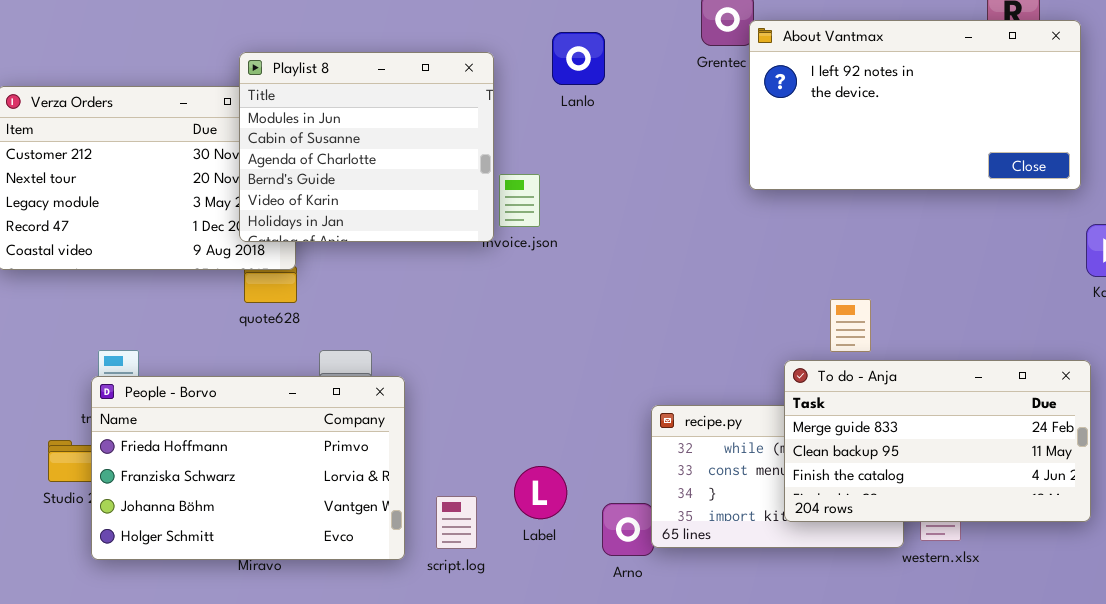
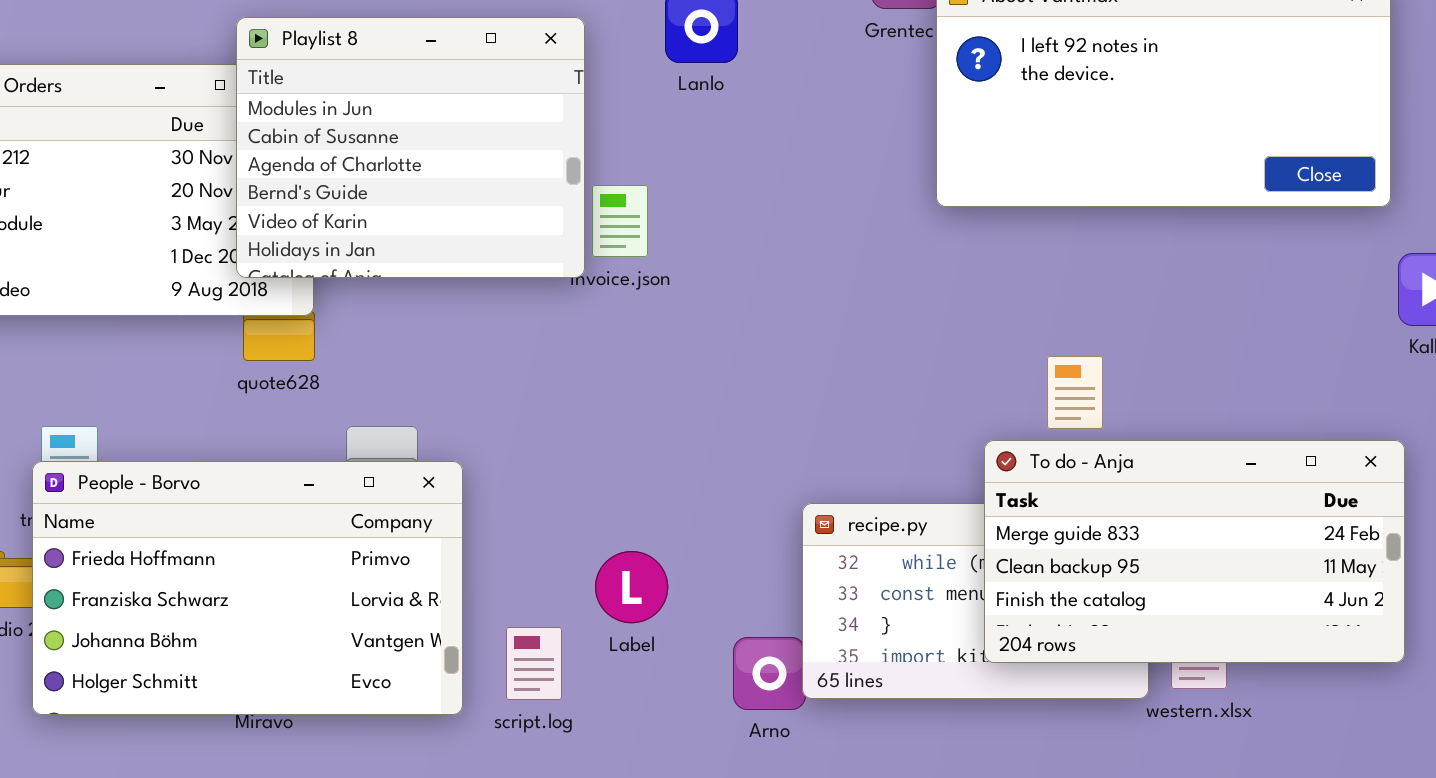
Label: [514,466,567,519] -> [595,551,668,623], moved

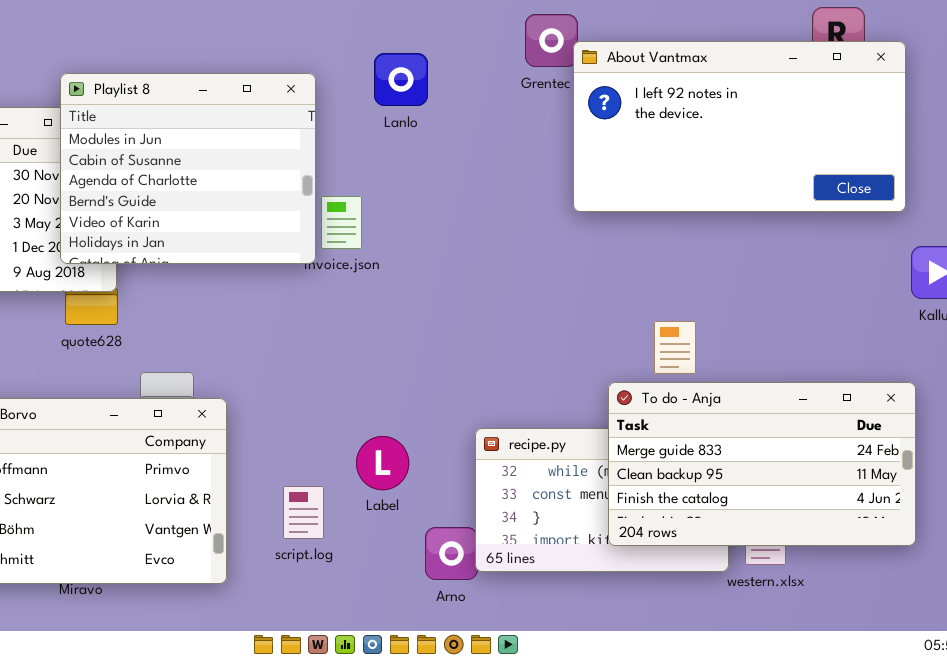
Label: [595,551,668,623] -> [356,436,409,490], moved
script.log: [506,627,562,700] -> [283,486,324,539], moved

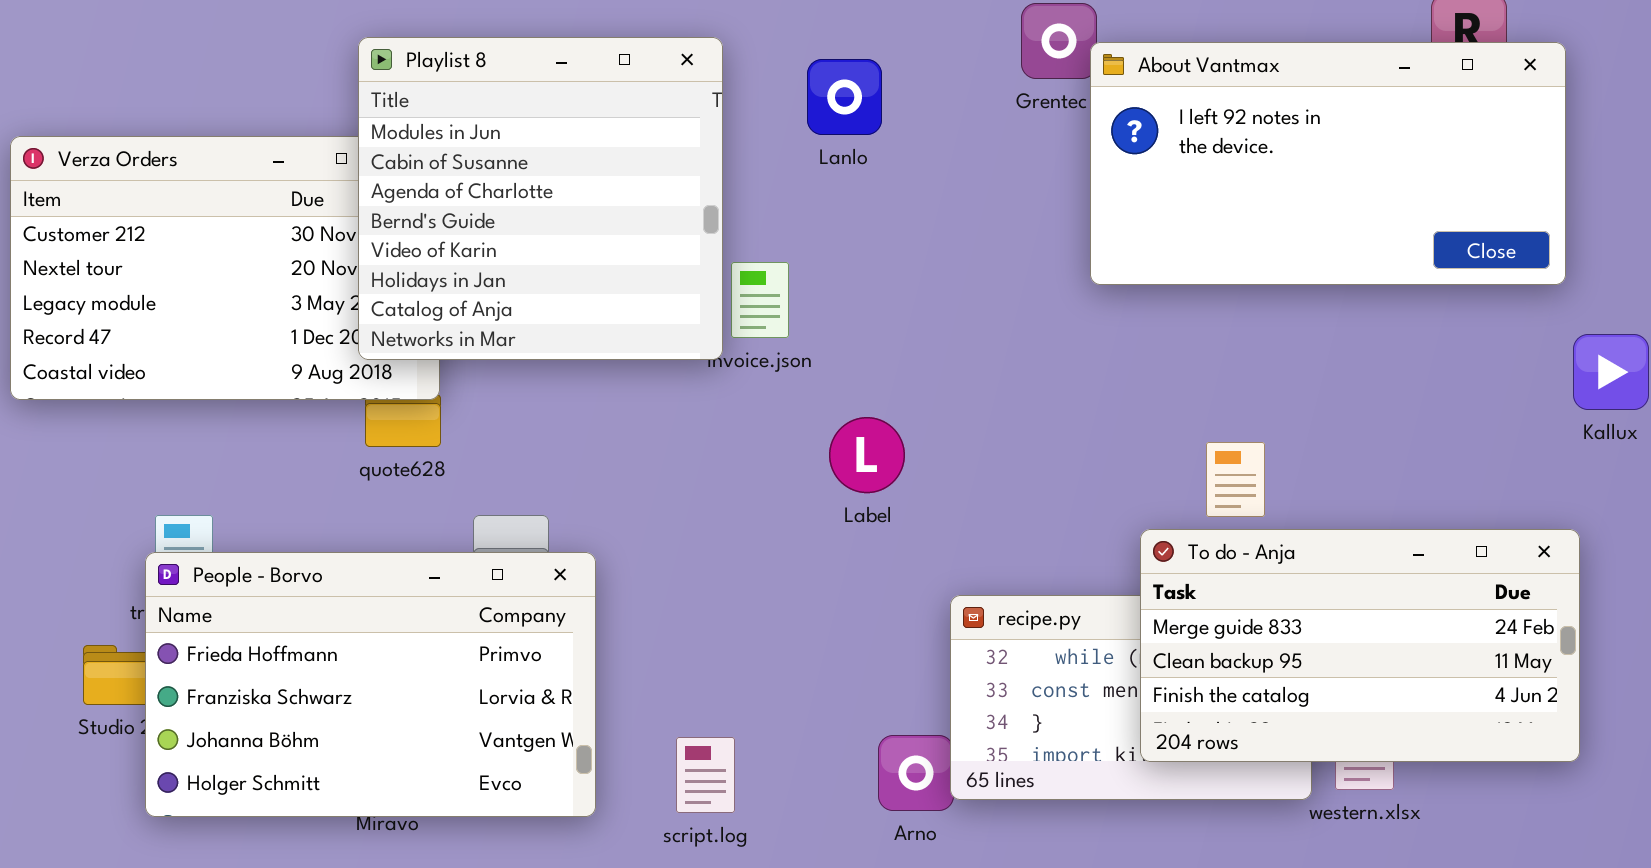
Playlist 8: [60,73,316,264] -> [358,37,723,360], resized
Label: [356,436,409,490] -> [829,417,905,493], moved
script.log: [283,486,324,539] -> [676,737,735,813], moved

